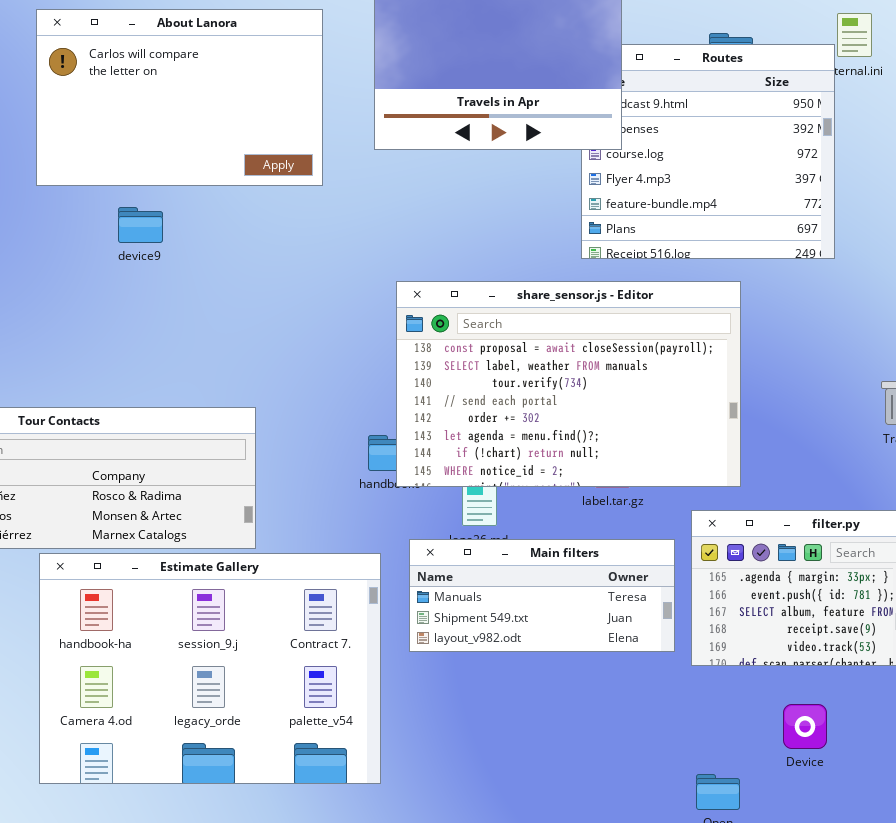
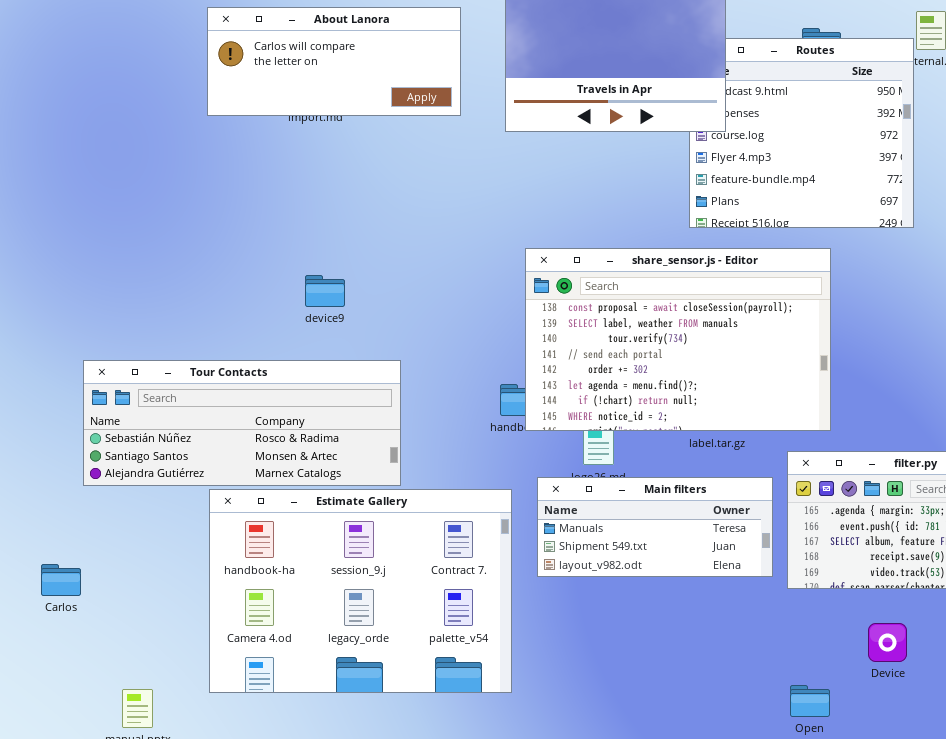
About Lanora: [36,9,323,186] -> [207,7,461,116], resized
device9: [118,207,163,243] -> [305,275,345,307], moved

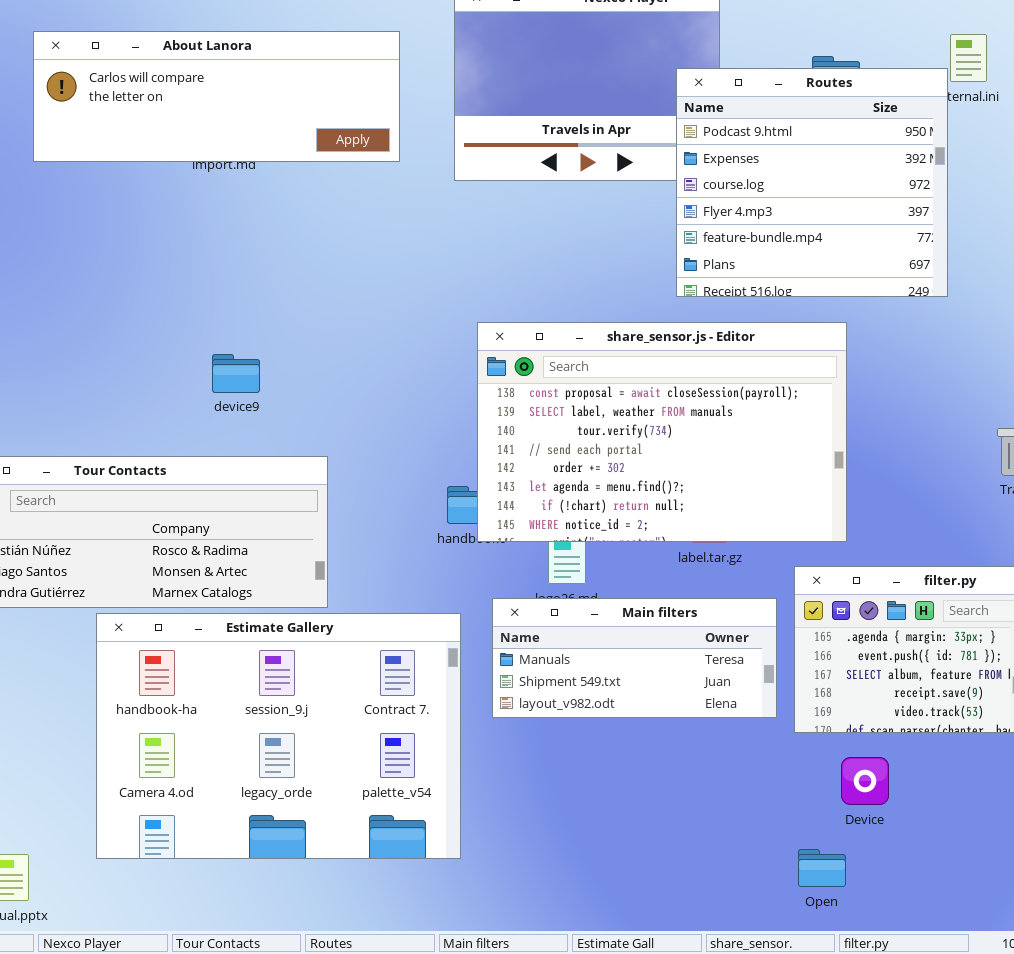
About Lanora: [207,7,461,116] -> [33,31,400,162], resized
Routes: [689,38,914,228] -> [676,68,948,297], raised
Device: [868,623,907,662] -> [841,757,889,805], moved

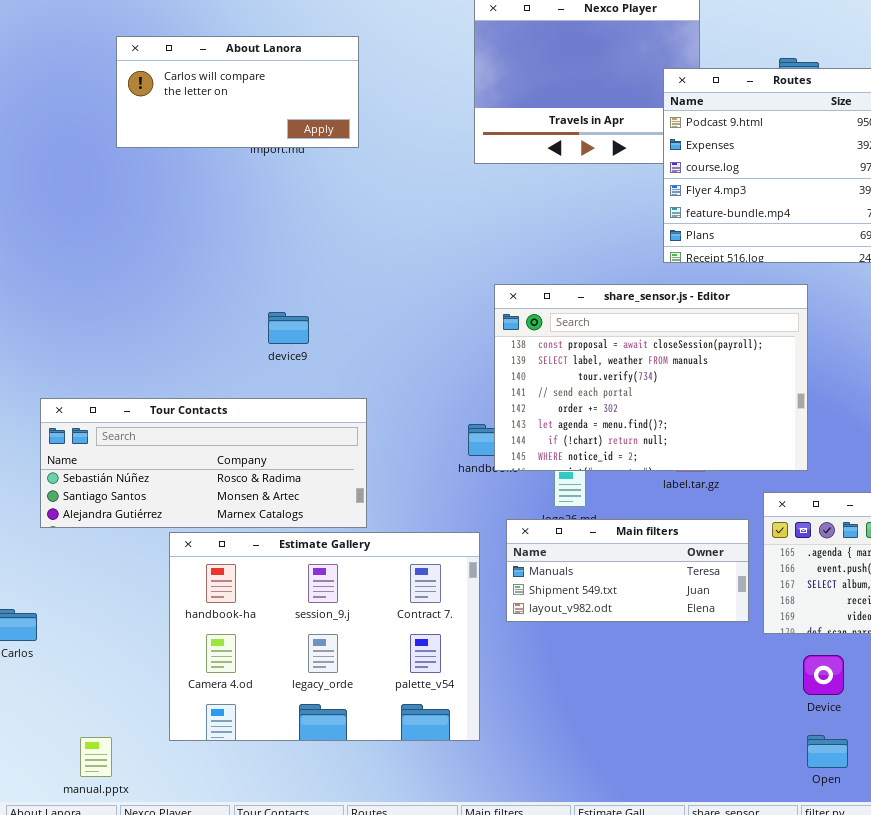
About Lanora: [33,31,400,162] -> [116,36,359,148], resized
Open: [798,849,846,887] -> [807,735,848,768], moved

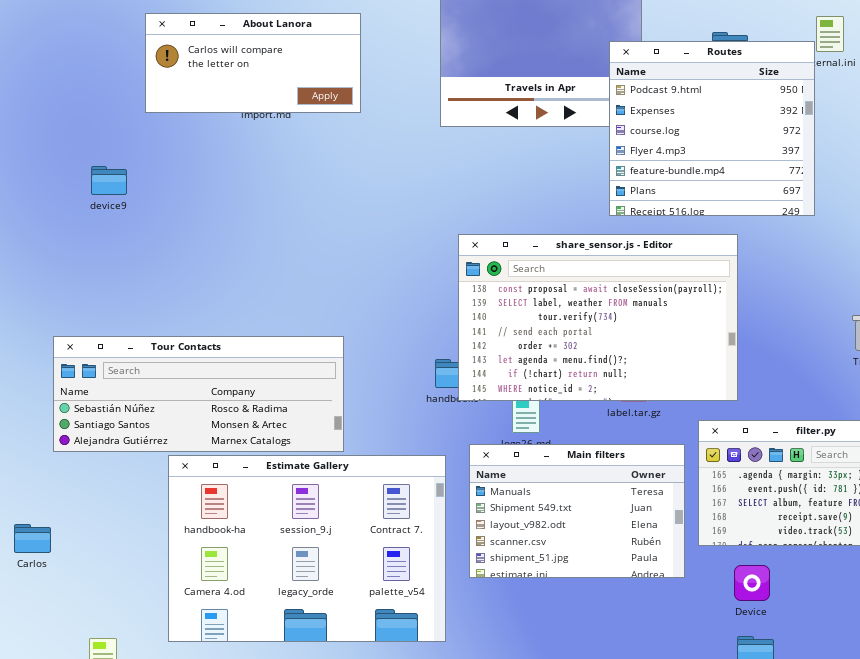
About Lanora: [116,36,359,148] -> [145,13,361,113], moved
device9: [268,312,309,344] -> [91,166,127,195], moved
Main filters: [506,519,749,622] -> [469,444,685,578], resized

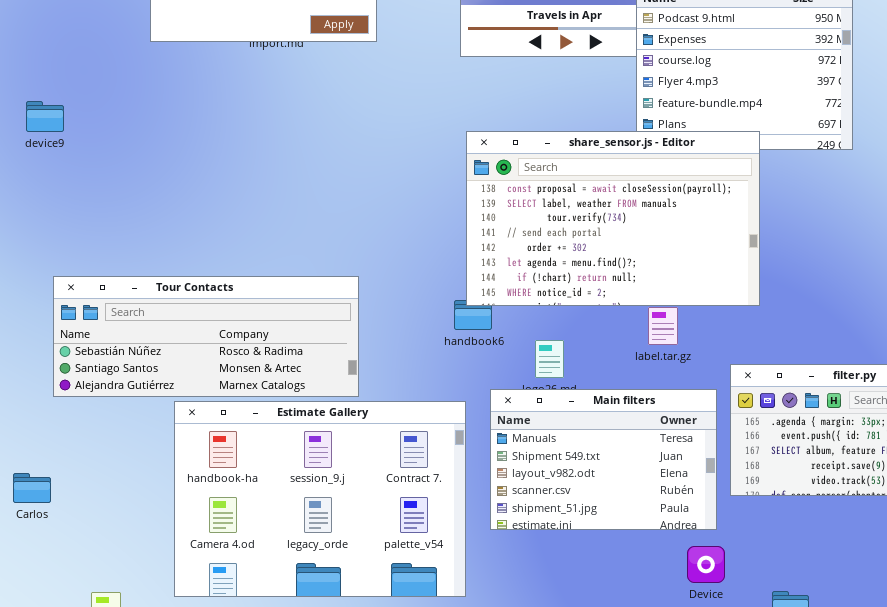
device9: [91,166,127,195] -> [26,101,64,132], moved
share_sensor.js - Editor: [458,234,738,401] -> [466,131,760,306], moved
Device: [734,565,770,601] -> [687,546,725,583], moved

